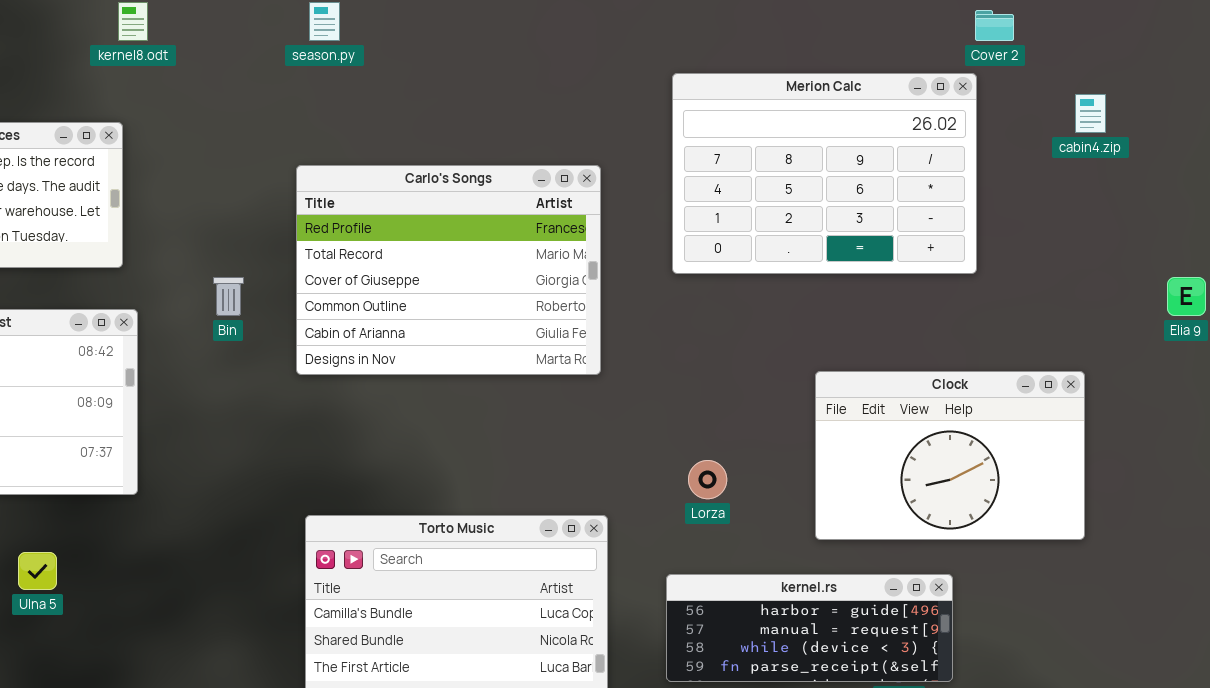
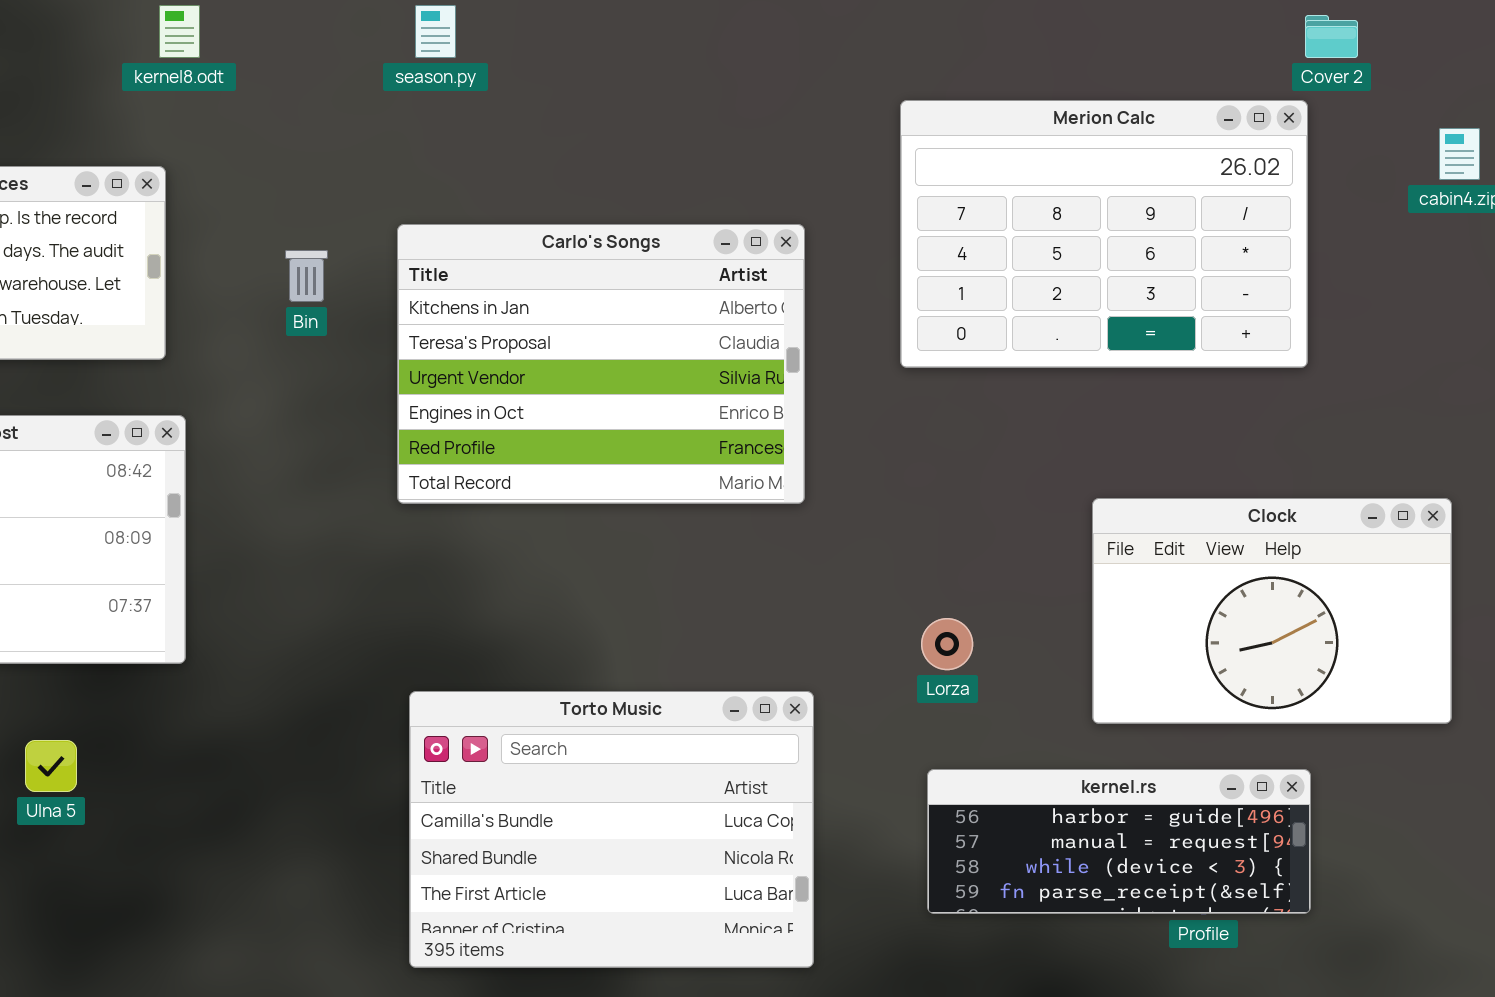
Carlo's Songs: [296,165,601,375] -> [397,224,805,504], scrolled up 4 rows
Bin: [213,277,244,316] -> [285,250,328,302], moved
kernel.rs: [666,574,953,682] -> [927,769,1311,914], moved

